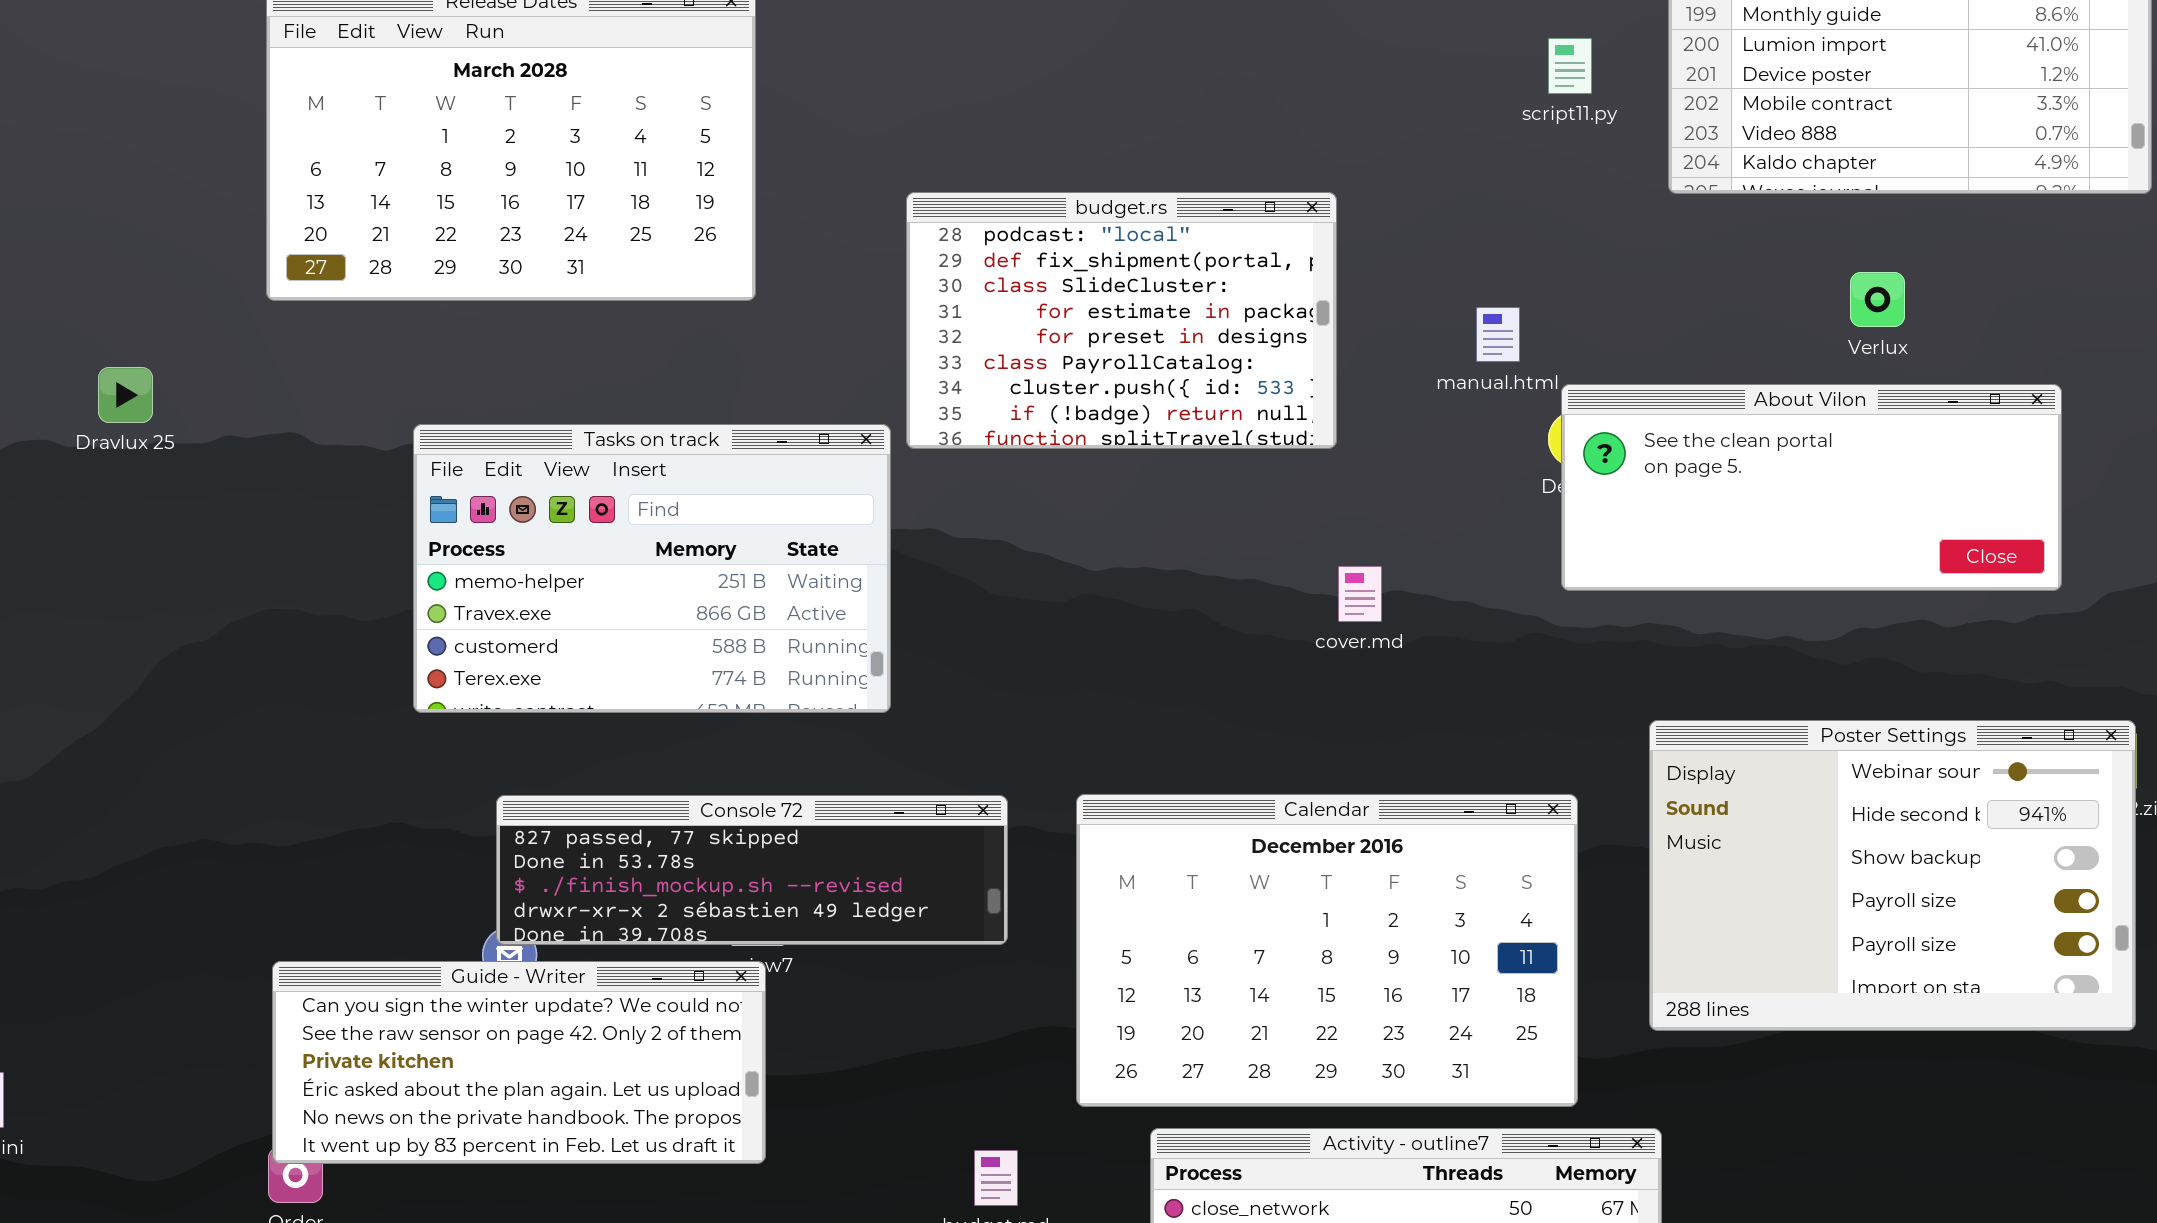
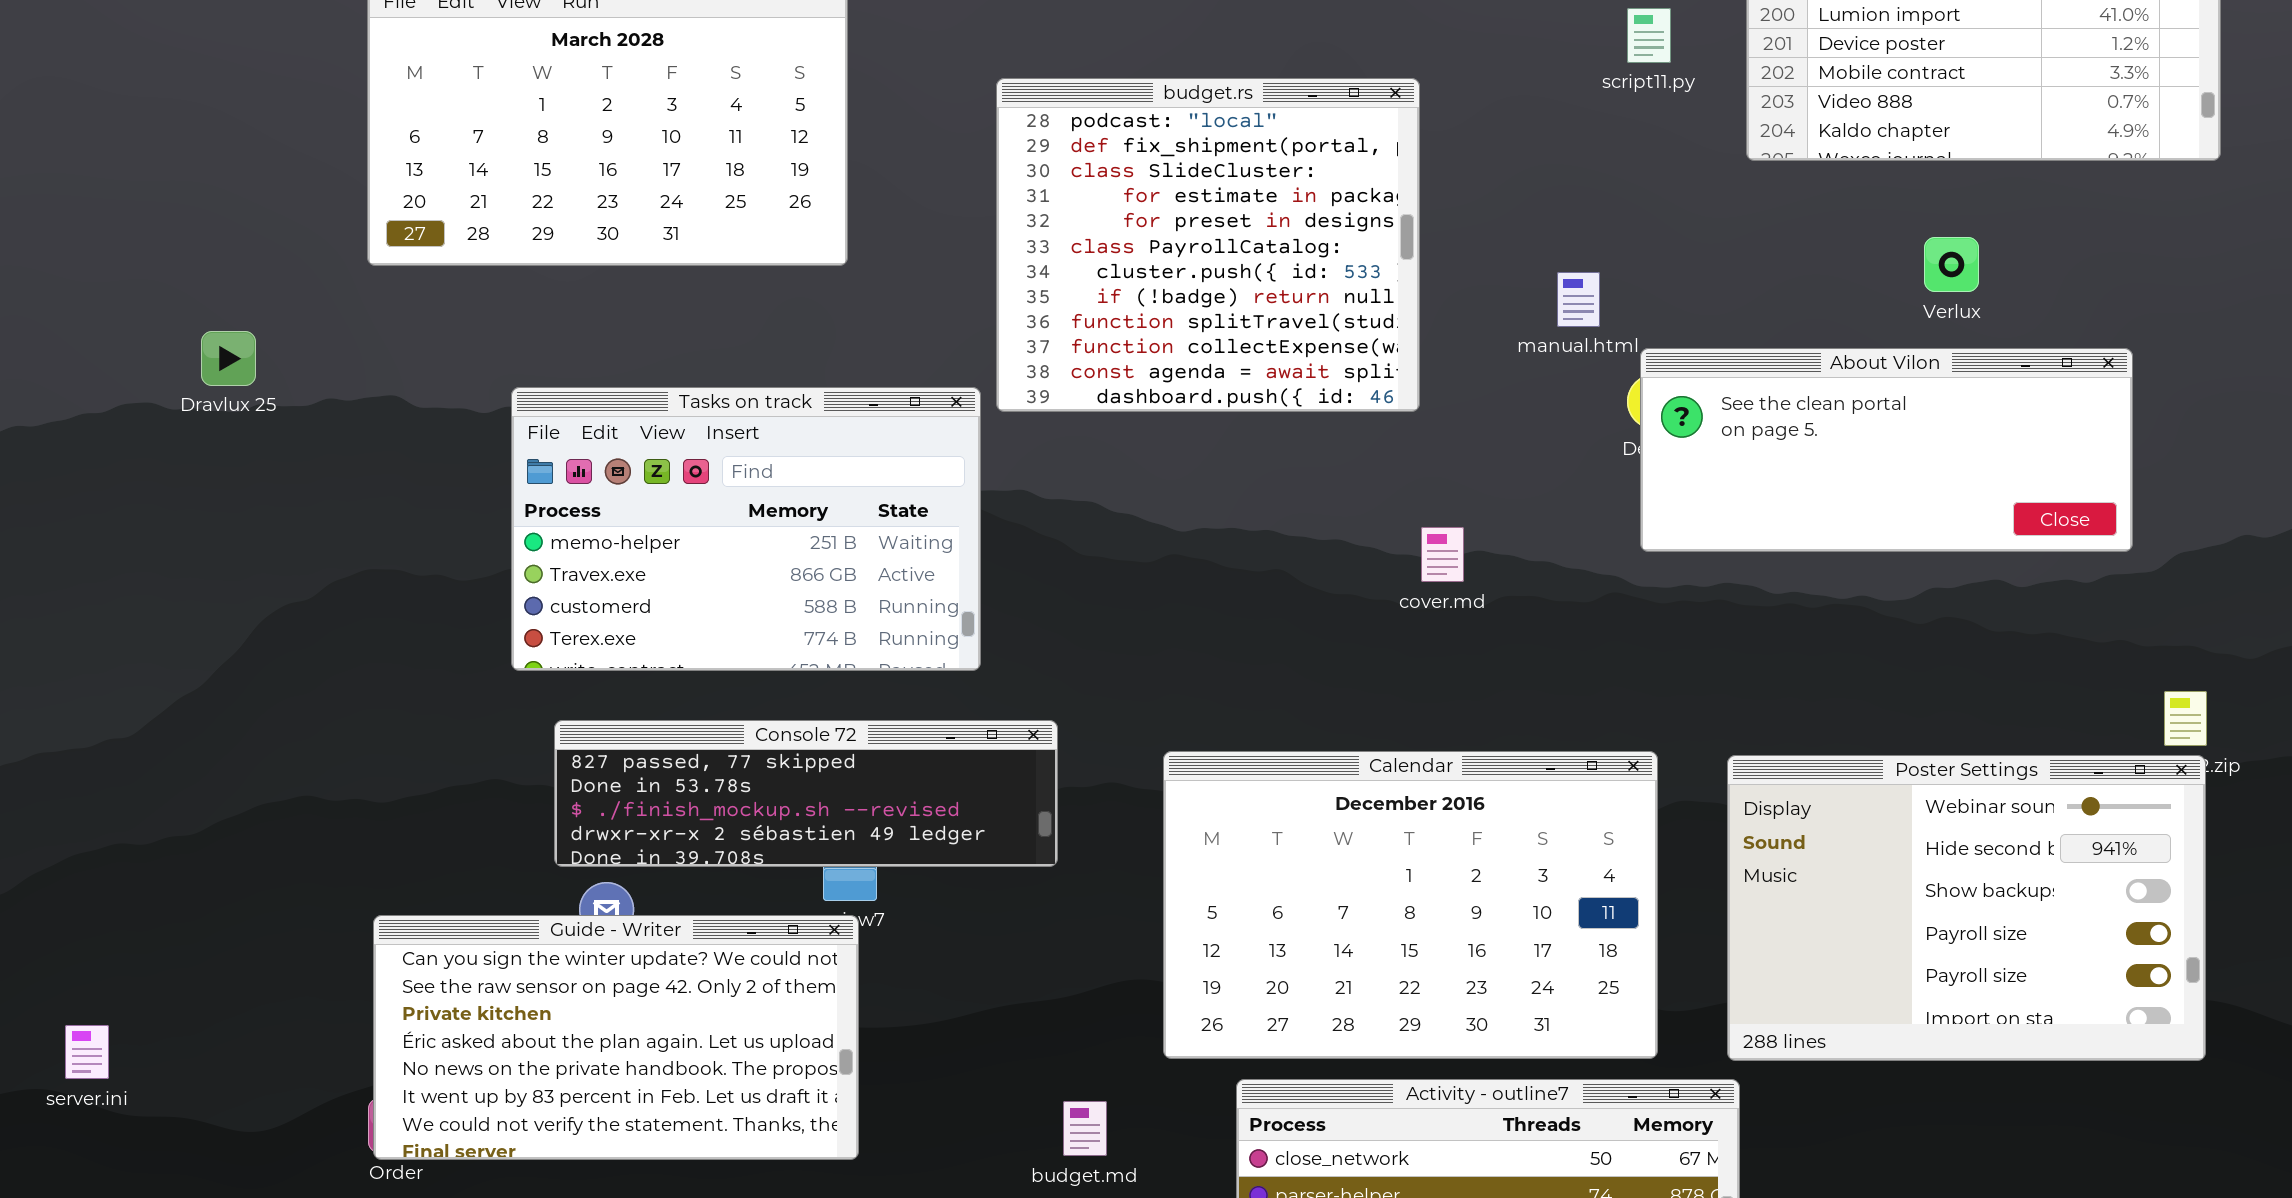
budget.rs: [906,192,1337,449] -> [996,78,1420,412], resized
Poster Settings: [1649,720,2136,1031] -> [1727,755,2206,1061], moved
Console 72: [496,795,1008,945] -> [554,720,1058,867], moved
Guide - Writer: [272,961,766,1164] -> [373,915,859,1160], resized

